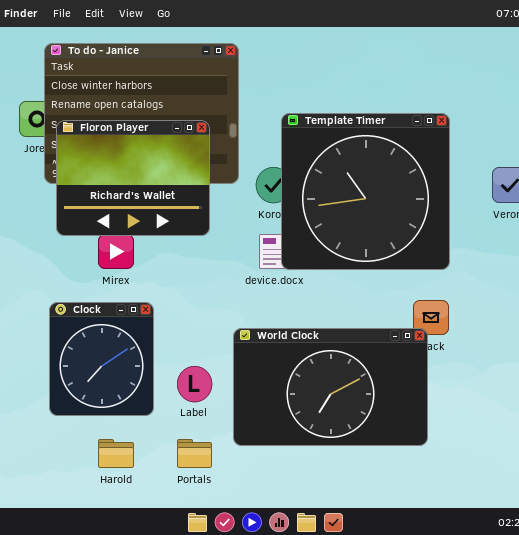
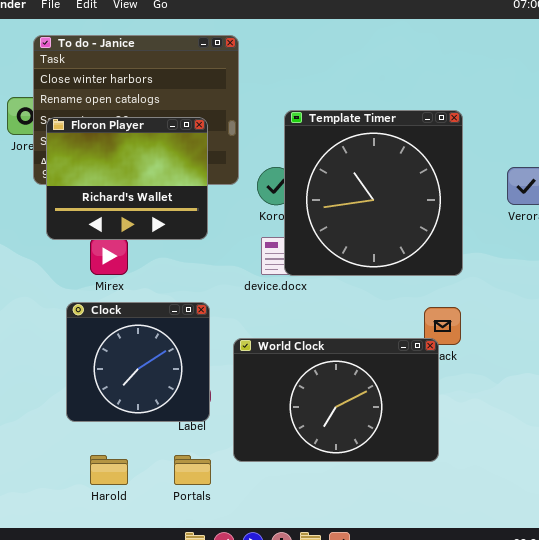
Clock: [49,302,154,416] -> [66,302,210,422], moved, resized

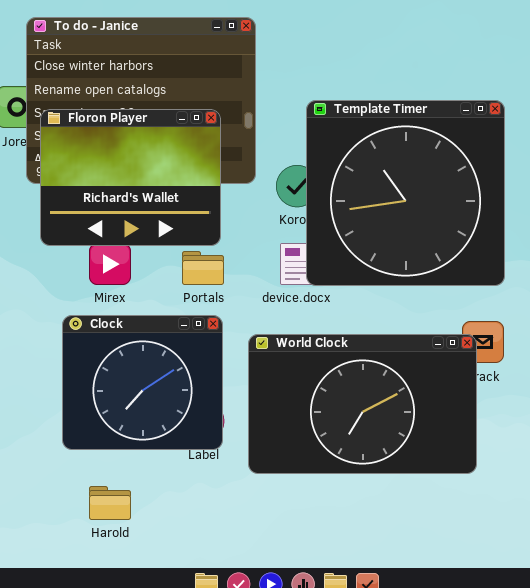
World Clock: [233,338,439,462] -> [248,334,477,474], moved
Portals: [174,455,211,485] -> [182,251,224,285], moved

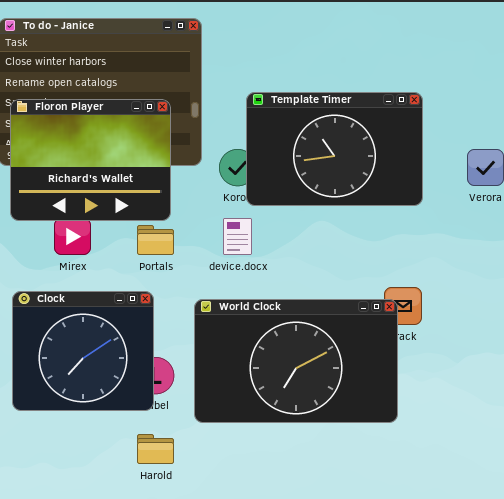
Template Timer: [306,100,505,286] -> [246,92,423,206], resized
Clock: [62,315,223,450] -> [12,291,154,411], moved
Harold: [89,486,131,520] -> [137,434,174,464], moved

